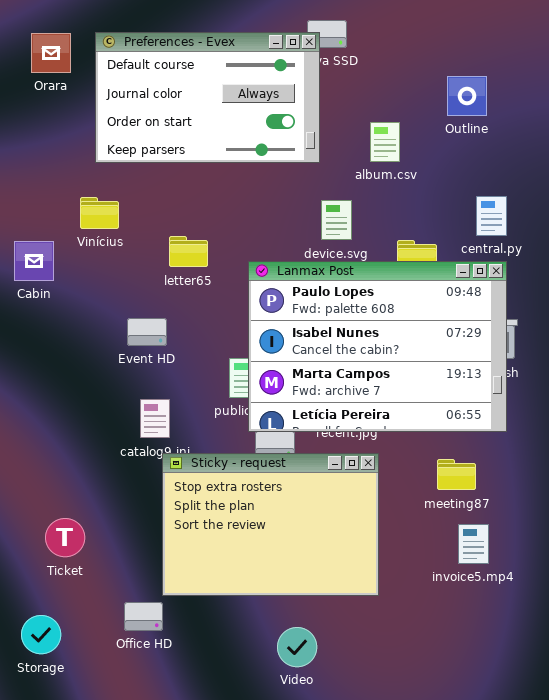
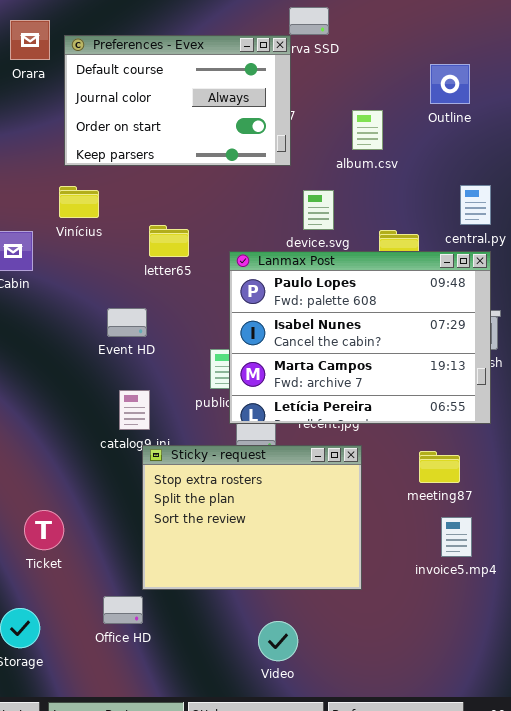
Preferences - Evex: [95,32,320,163] -> [64,35,291,166], moved

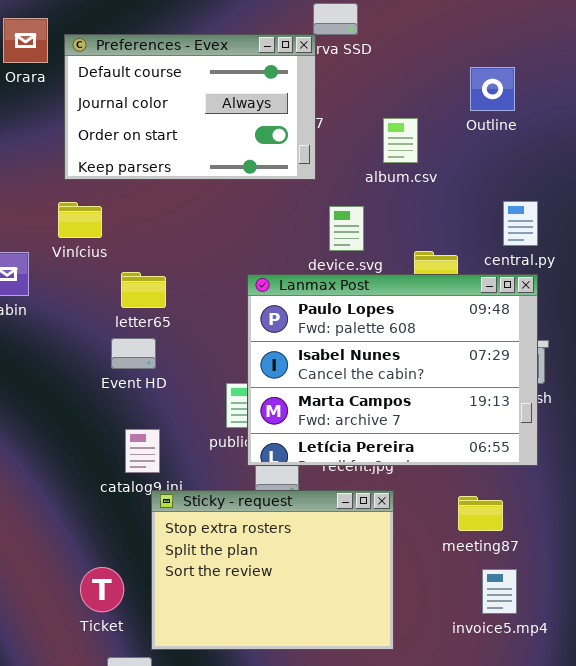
letter65: [149,225,189,257] -> [121,272,166,308], moved
Ticket: [24,510,64,550] -> [80,567,124,612], moved

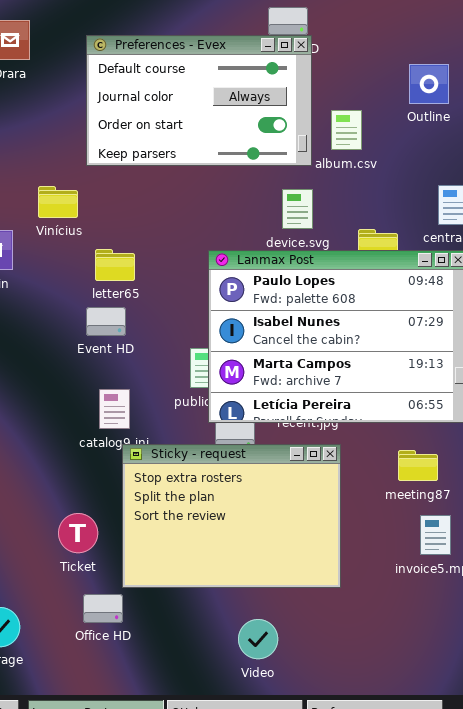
Preferences - Evex: [64,34,316,180] -> [86,35,312,166], moved

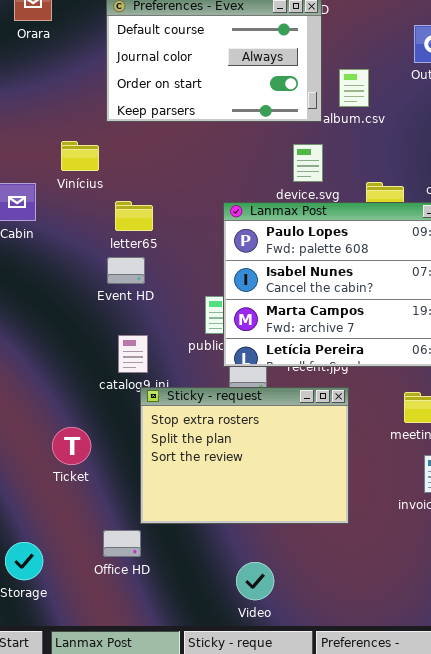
Ticket: [58,513,98,553] -> [52,427,91,465], moved
Video: [238,619,278,659] -> [236,562,274,600], moved

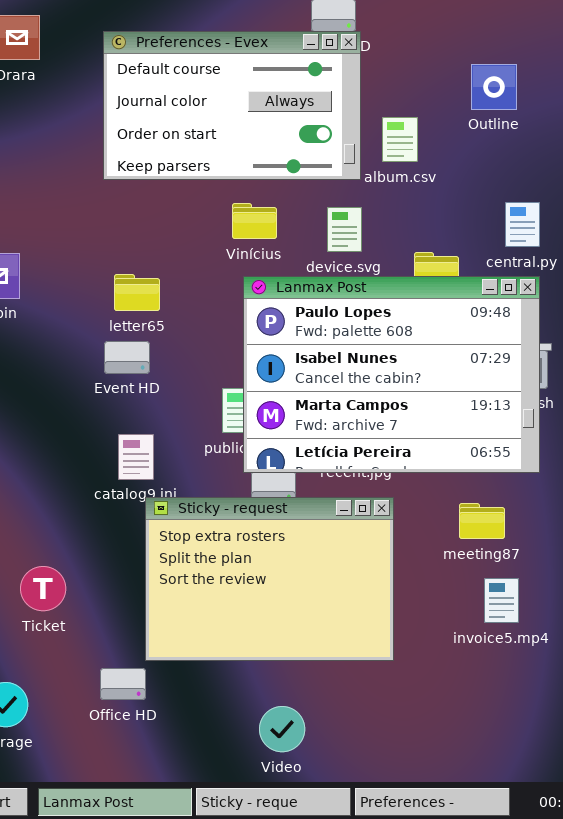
Vinícius: [61,141,99,171] -> [232,203,277,239], moved
Ticket: [52,427,91,465] -> [20,566,66,611], moved

